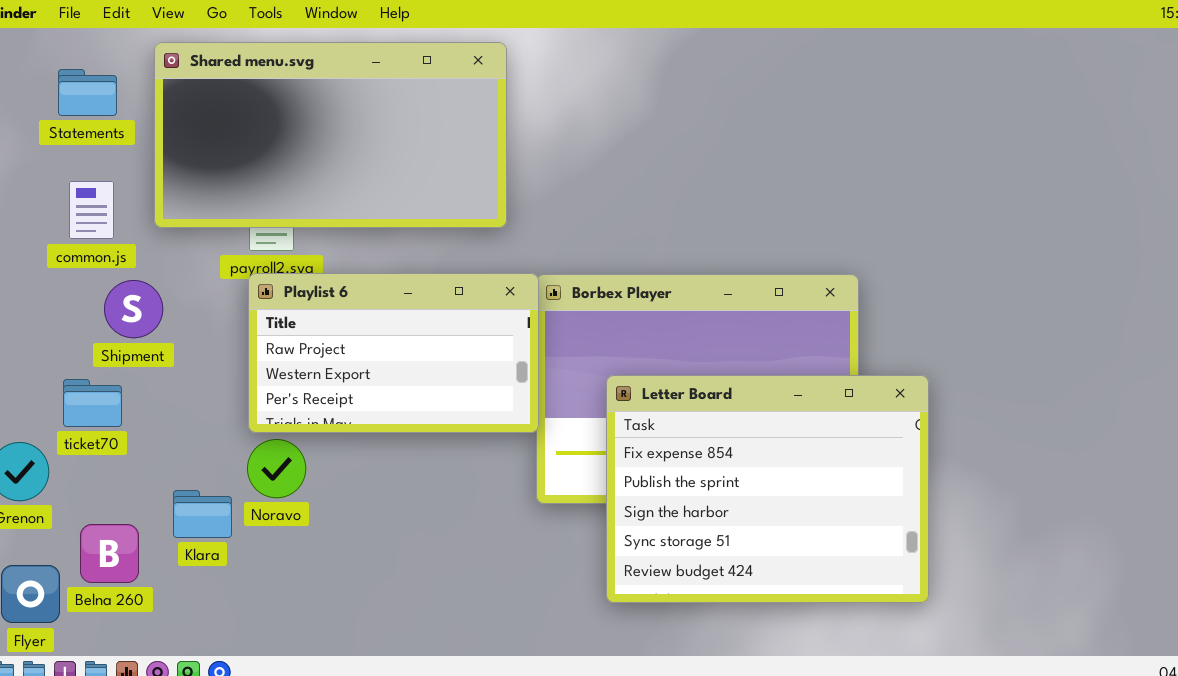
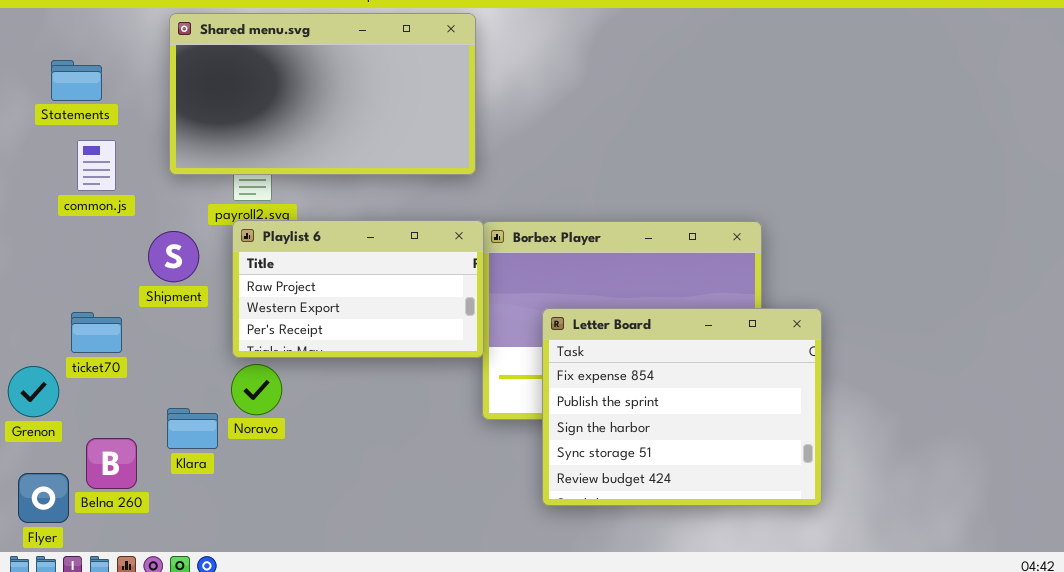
Shared menu.svg: [154,42,507,228] -> [169,13,476,175], moved
Statements: [58,69,117,116] -> [51,60,102,101], moved
Shipment: [104,280,163,338] -> [148,231,199,282], moved

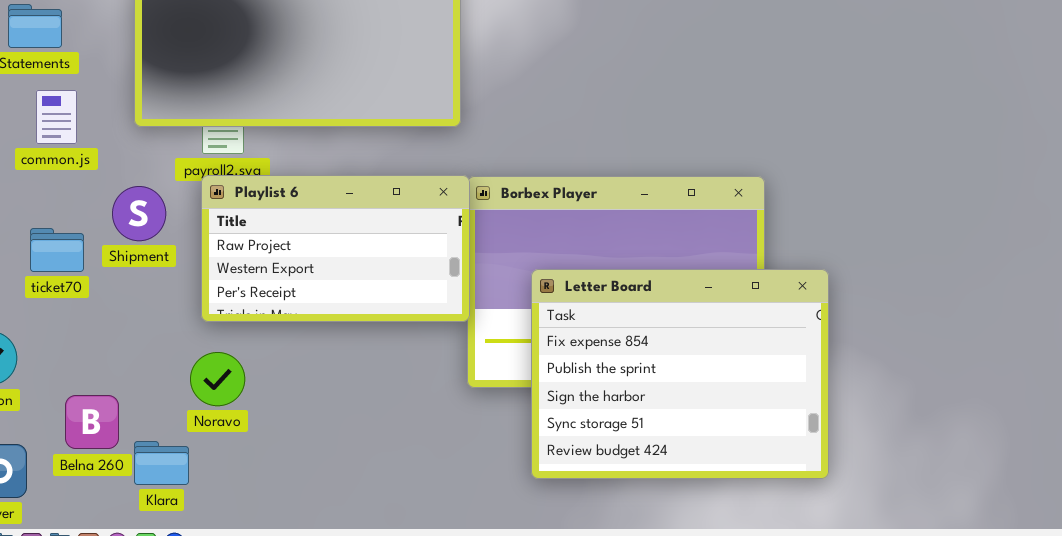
ticket70: [71,312,122,353] -> [30,228,84,272], moved
Noravo: [231,364,282,415] -> [190,352,245,406], moved
Klara: [167,408,218,449] -> [134,441,189,485], moved
Belna 260: [86,438,137,489] -> [65,395,119,449], moved

